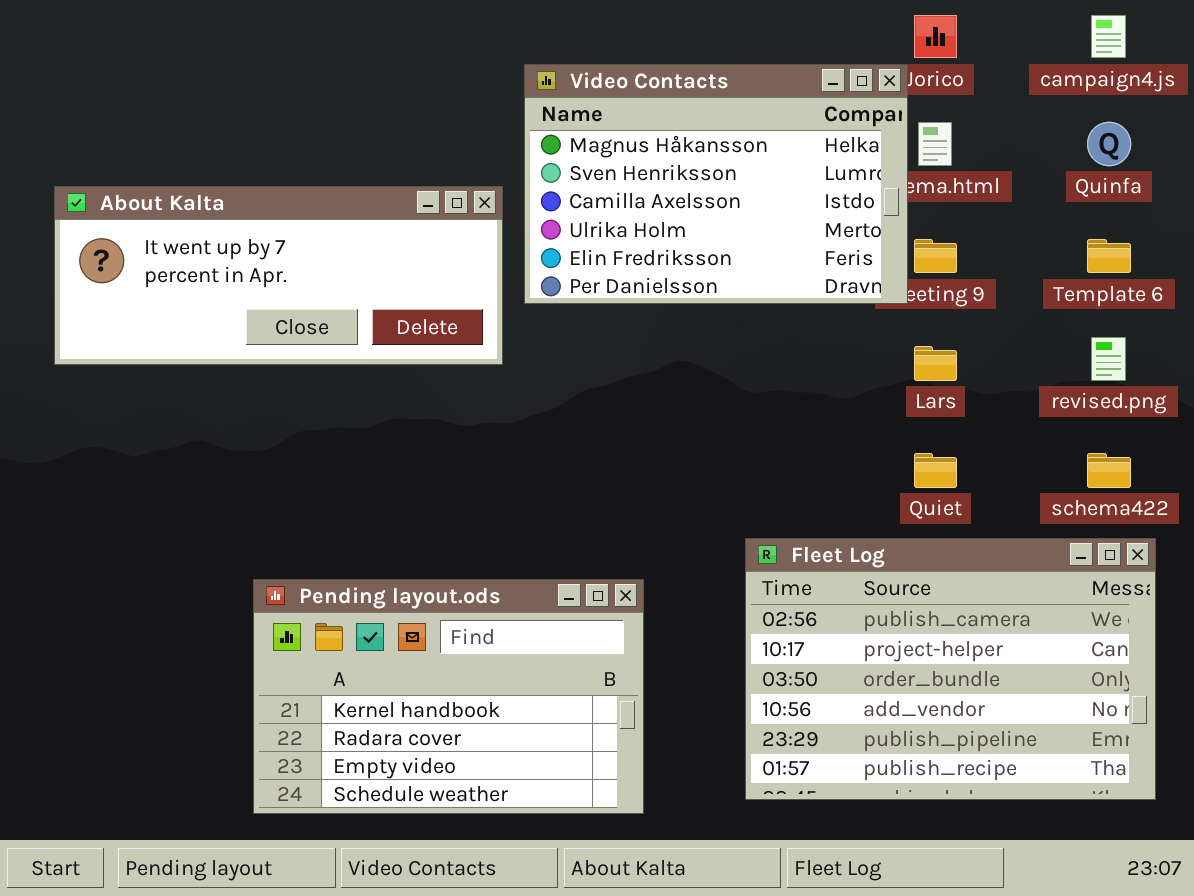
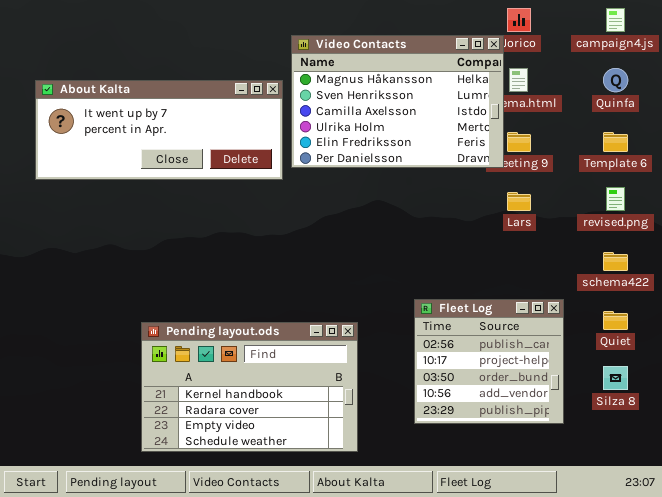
About Kalta: [54,186,503,365] -> [35,80,283,180], moved
Quiet: [914,453,957,488] -> [603,311,628,330], moved
Fleet Log: [745,538,1156,800] -> [414,299,564,424], resized

